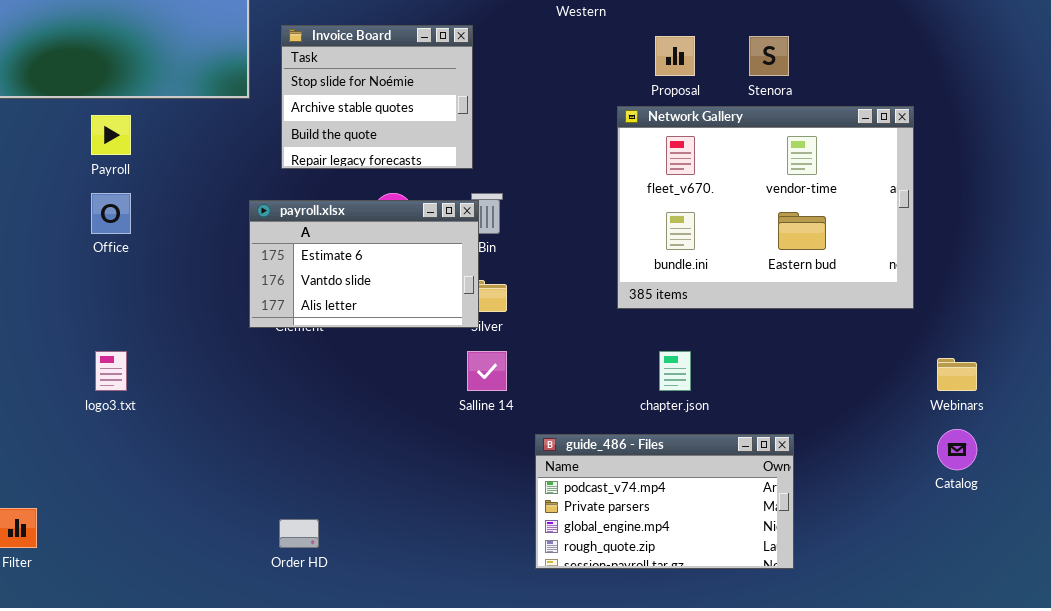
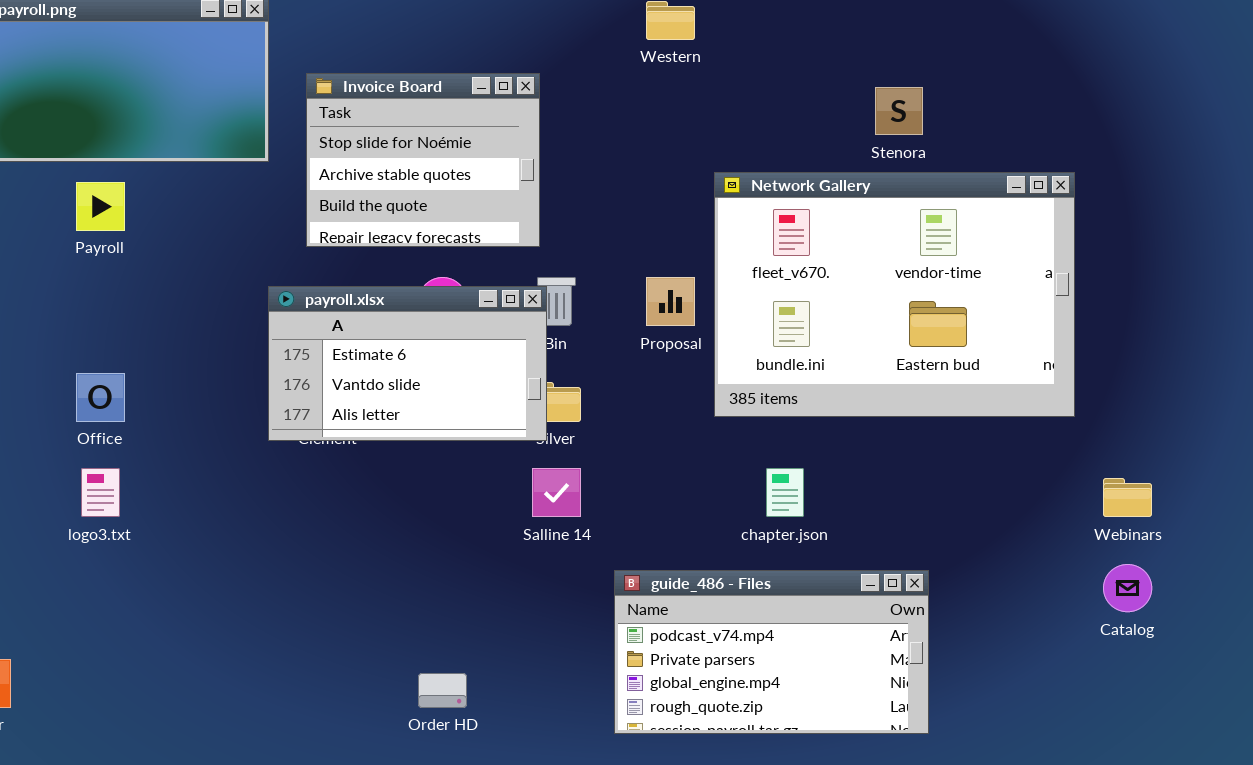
Proposal: [655,36,695,76] -> [646,277,695,326], moved
Office: [91,193,131,234] -> [76,373,125,422], moved
Order HD: [279,519,319,548] -> [418,673,467,708], moved

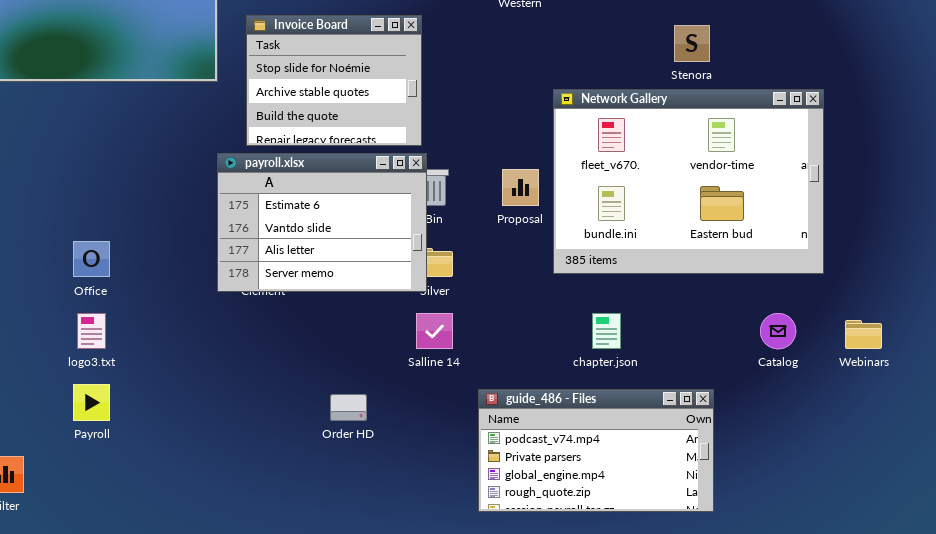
Payroll: [76,182,125,231] -> [73,384,110,421], moved
payroll.xlsx: [268,286,547,441] -> [217,153,427,292], resized
Catalog: [1103,564,1152,612] -> [760,313,796,349], moved
Order HD: [418,673,467,708] -> [330,394,367,421], moved

